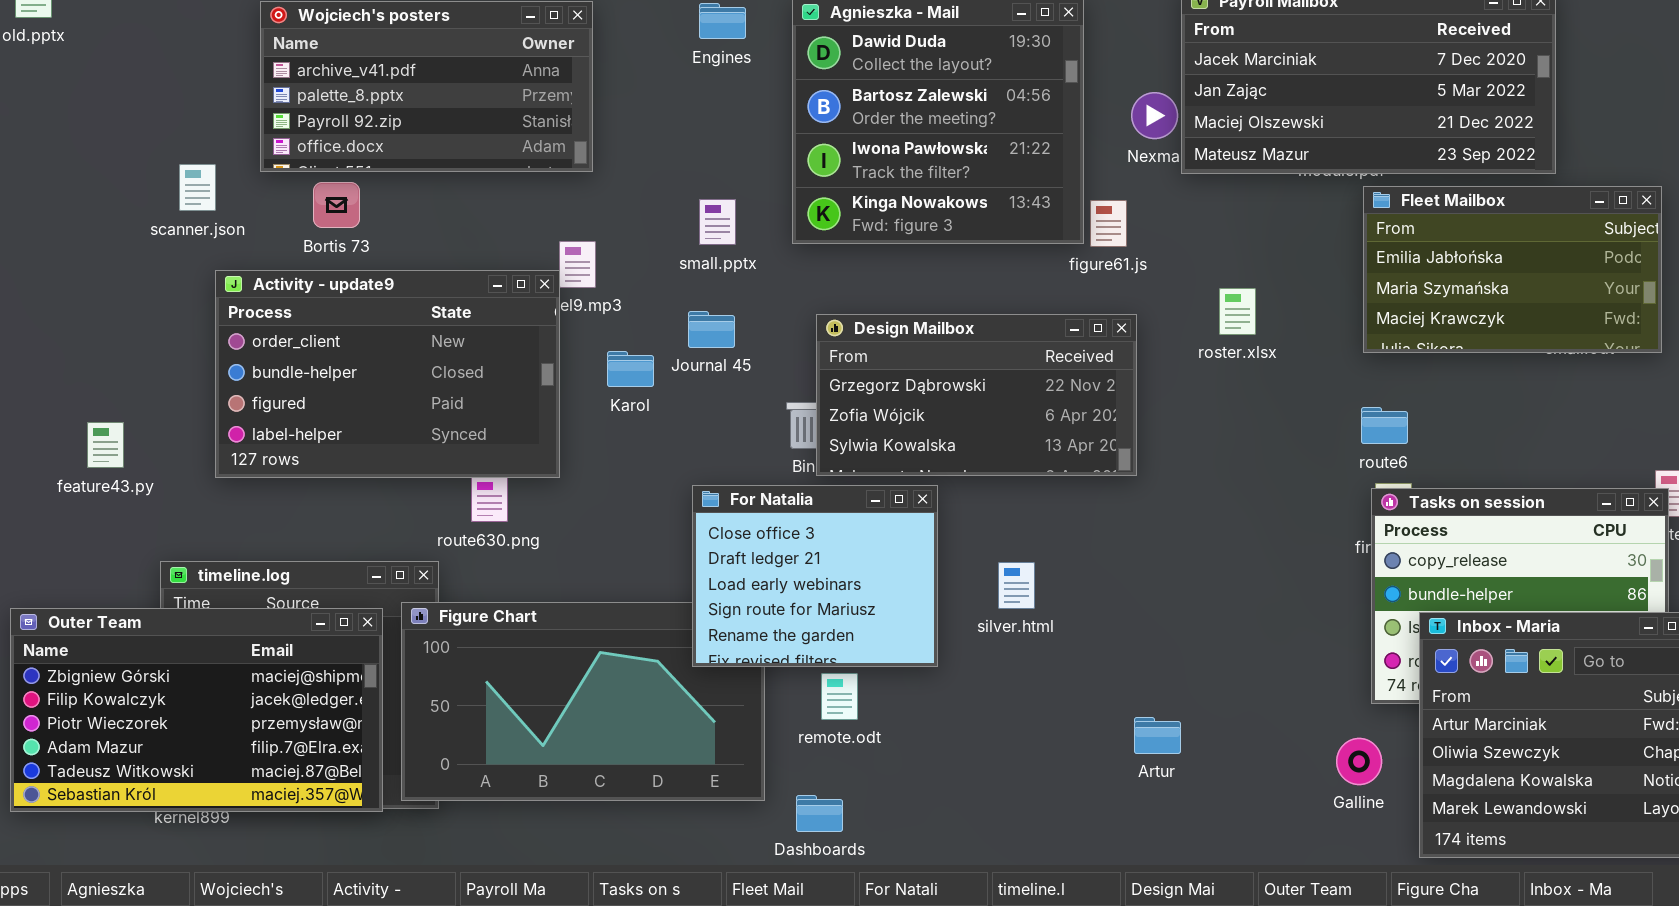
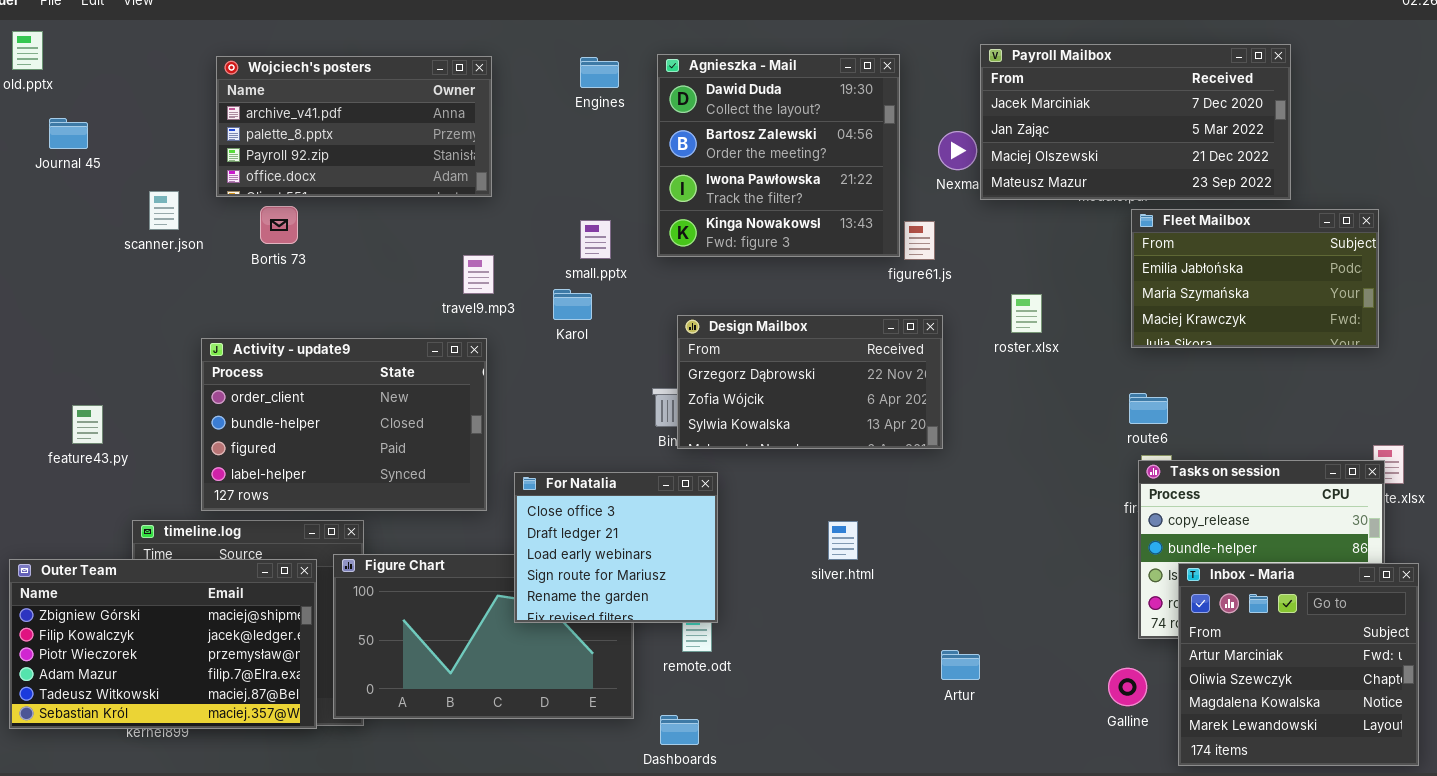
Activity - update9: [215,270,560,478] -> [201,338,487,511], moved
Journal 45: [688,311,735,348] -> [49,118,88,149], moved
Karol: [607,351,654,387] -> [553,289,592,320], moved
For Natalia: [692,485,938,667] -> [514,472,718,623], moved

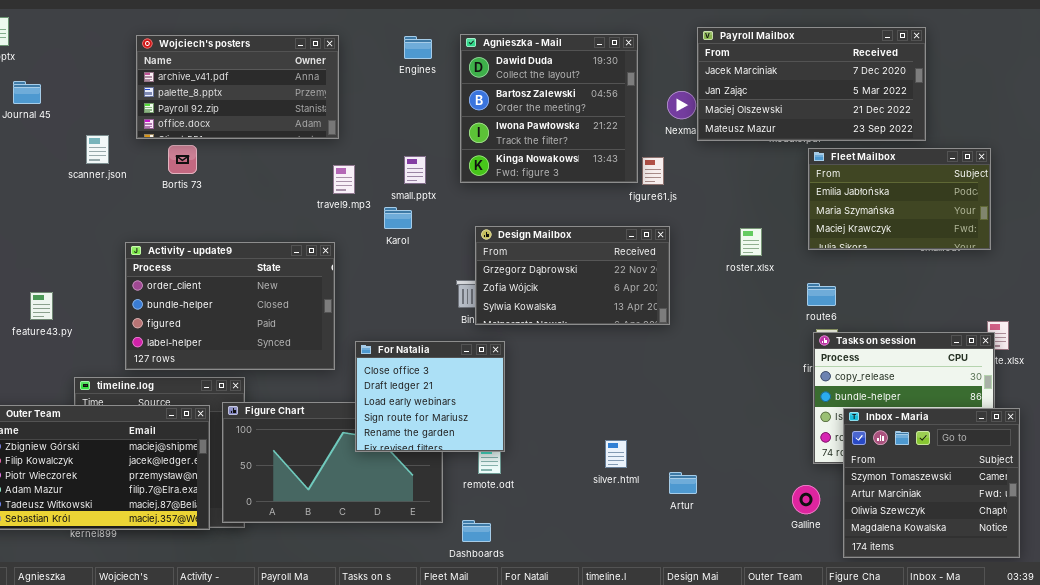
travel9.mp3: [463,255,494,294] -> [333,165,355,194], moved
roster.xlsx: [1011,294,1042,333] -> [740,228,762,256], moved
silver.html: [828,521,858,560] -> [605,440,627,468], moved
Inbox - Maria: [1178,563,1419,766] -> [843,408,1020,558], scrolled up 1 row

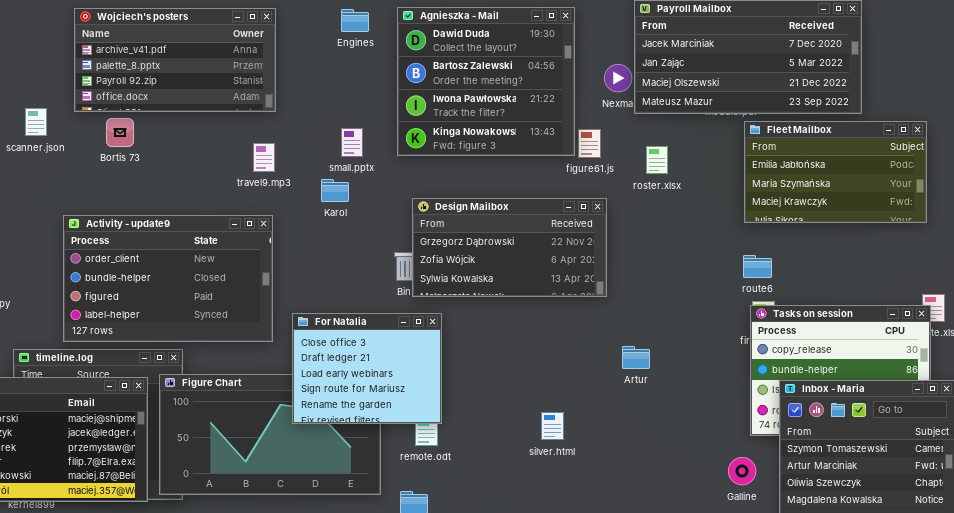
travel9.mp3: [333,165,355,194] -> [253,143,275,172], moved
roster.xlsx: [740,228,762,256] -> [646,146,668,174], moved
Artur: [669,472,697,494] -> [622,346,650,369], moved

